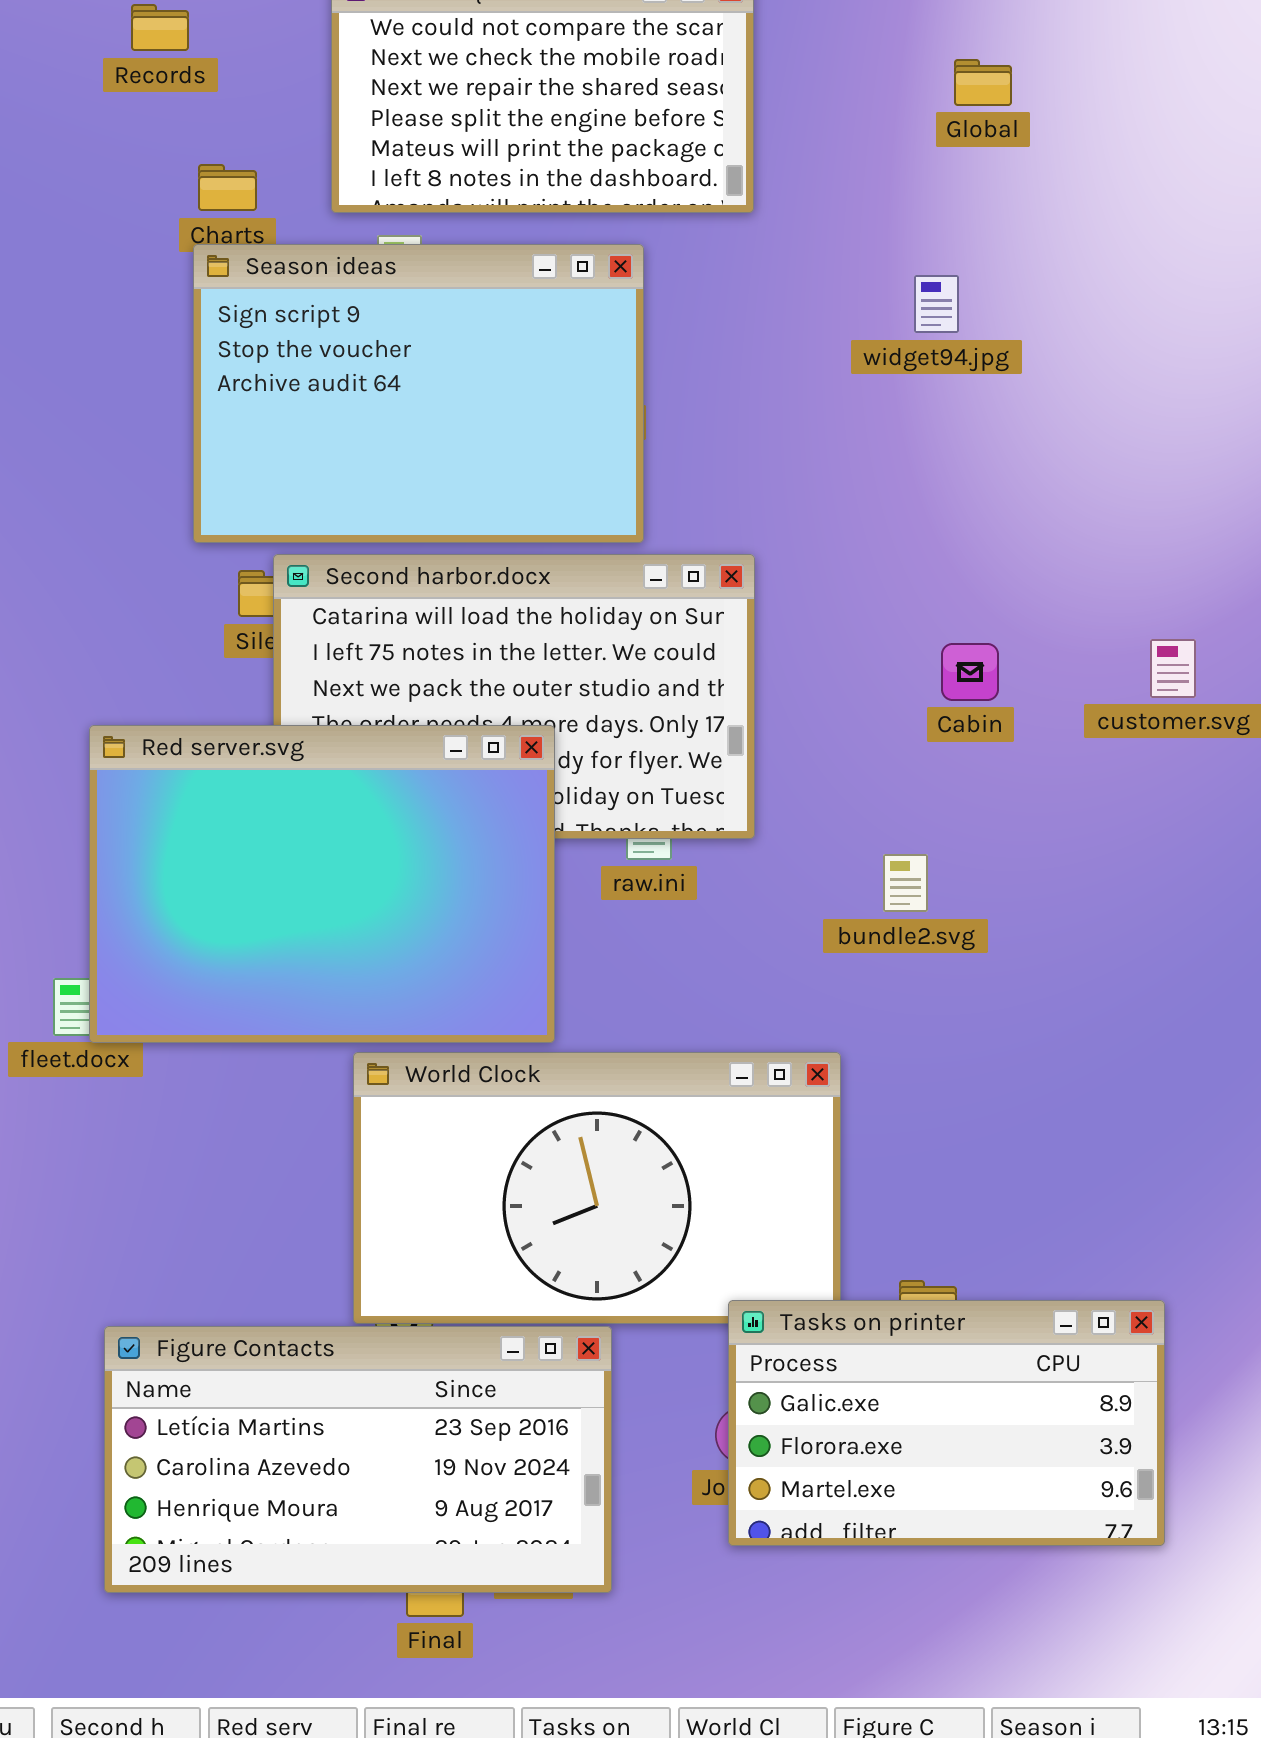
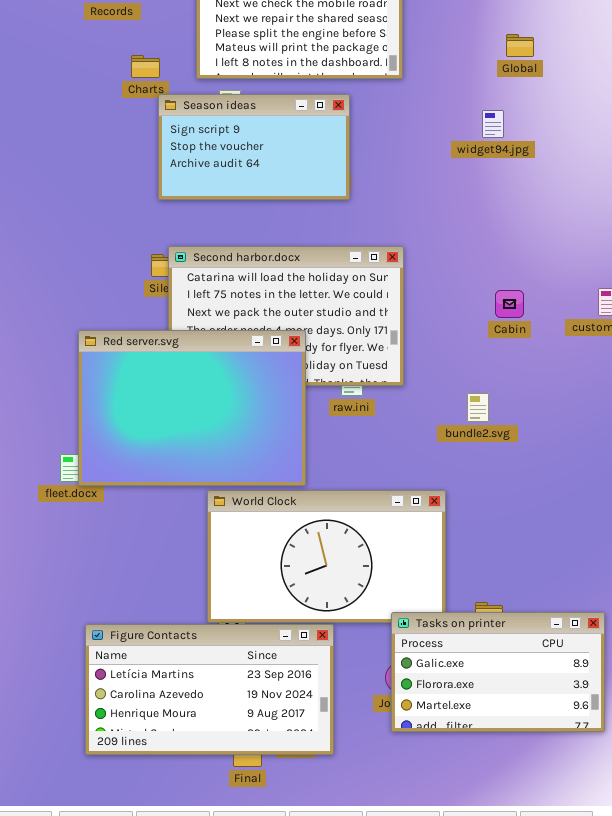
Global: [954,59,1012,106] -> [506,34,534,57], moved
Season ideas: [193,244,644,543] -> [158,94,350,200], resized

